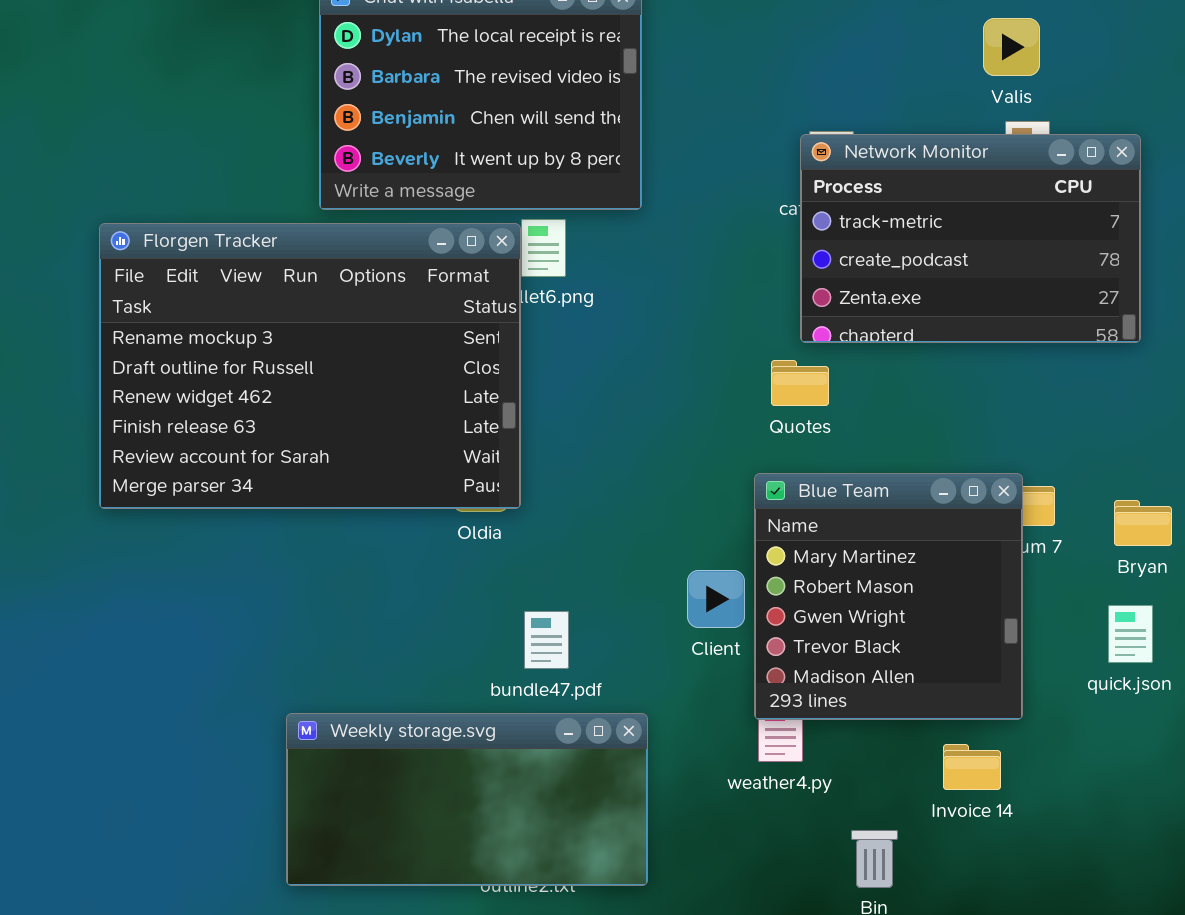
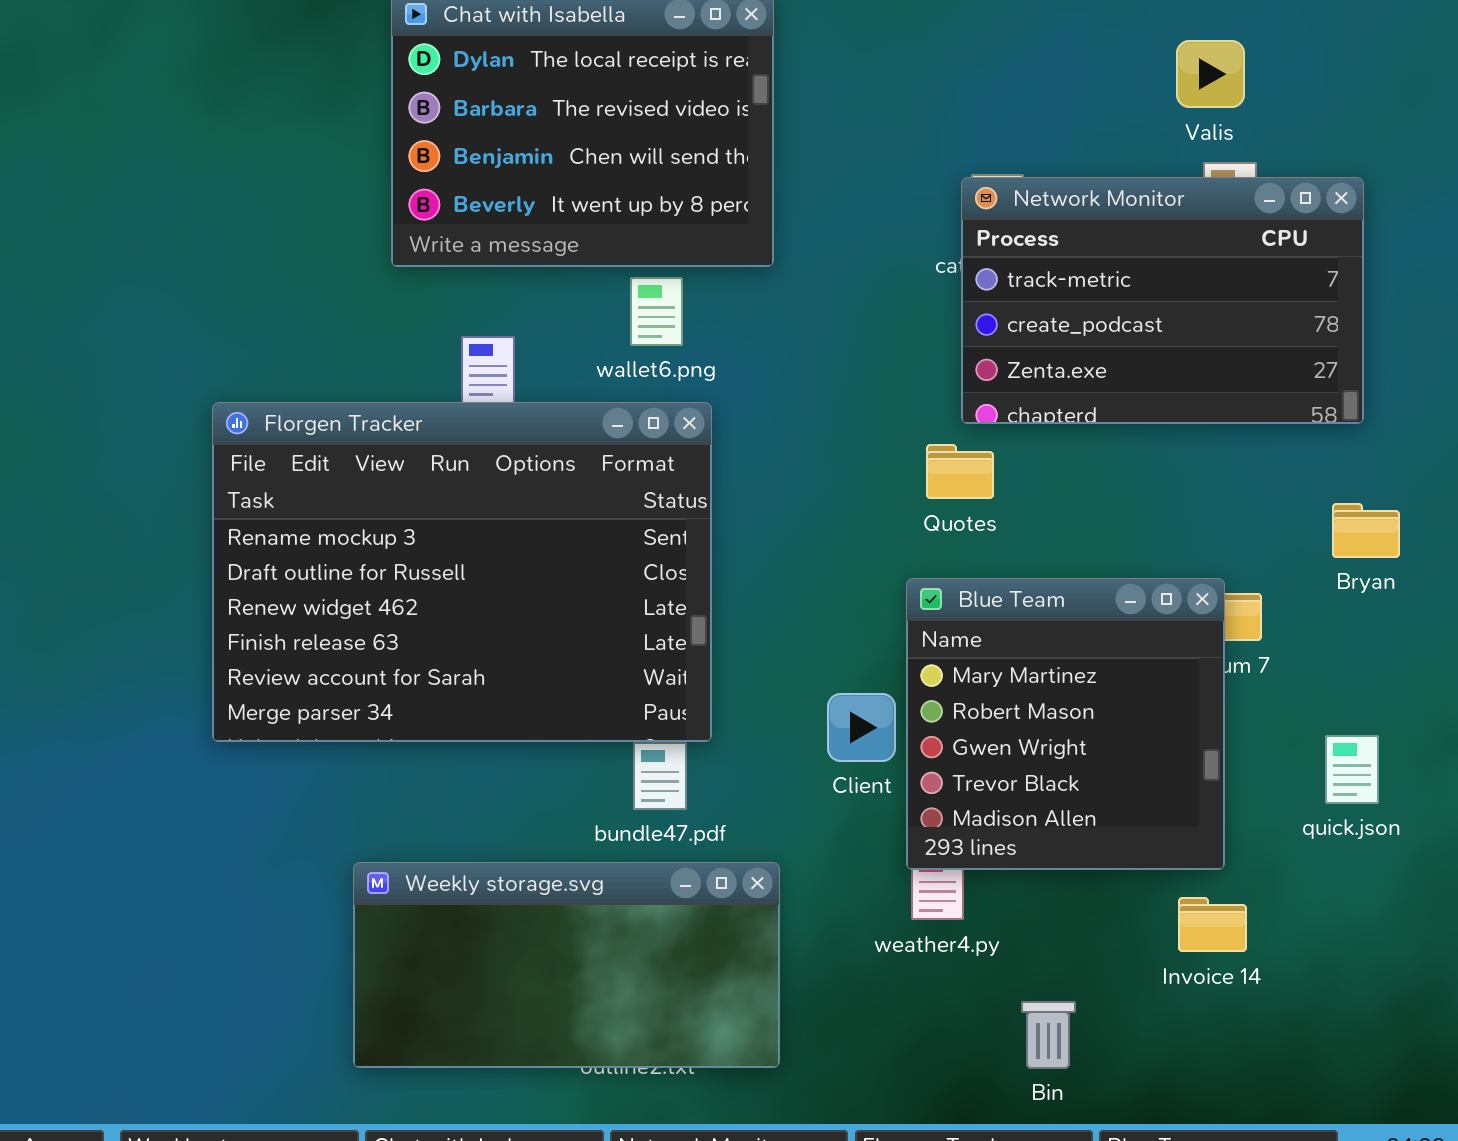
Florgen Tracker: [99,223,521,509] -> [212,402,712,742], moved
Bryan: [1114,500,1172,546] -> [1332,503,1400,558], moved
Invoice 14: [943,744,1001,790] -> [1178,897,1247,952], moved

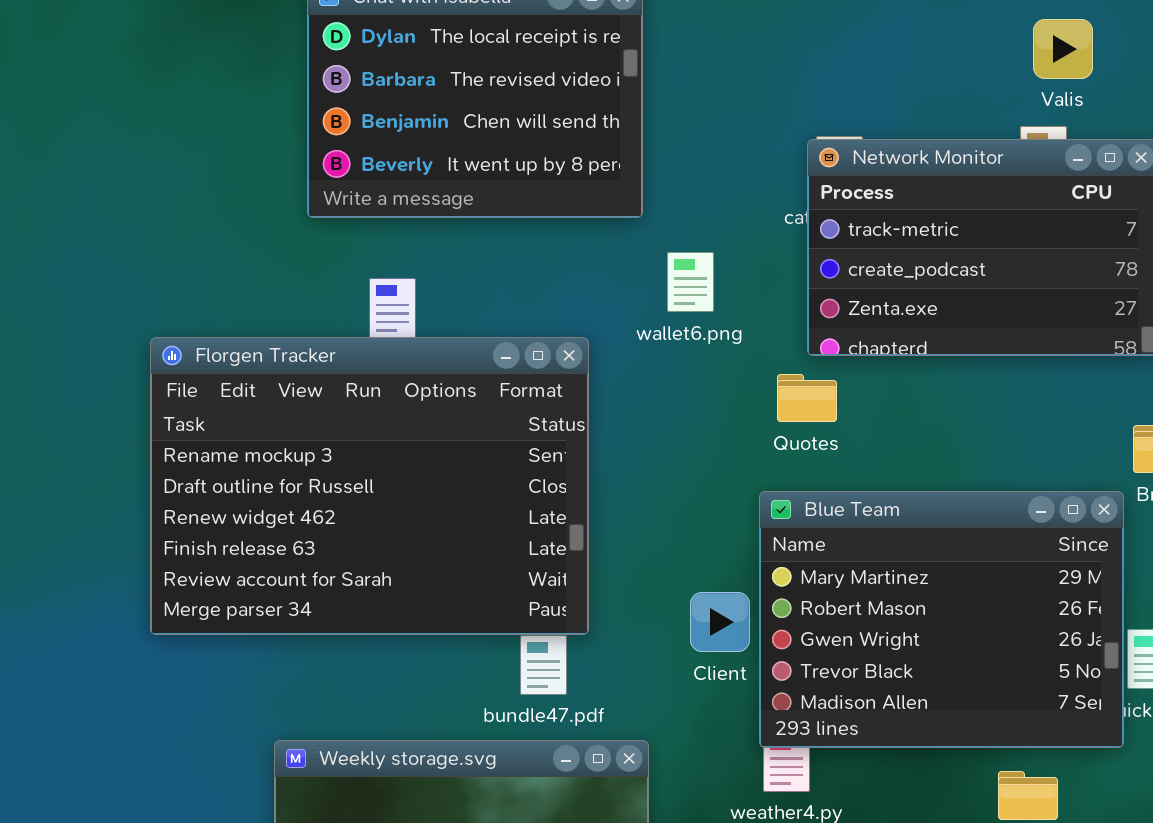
Valis: [1176,40,1245,108] -> [1033,19,1093,79], moved
wallet6.png: [630,277,683,346] -> [667,252,714,312], moved
Blue Team: [906,578,1225,870] -> [759,491,1124,748], resized

